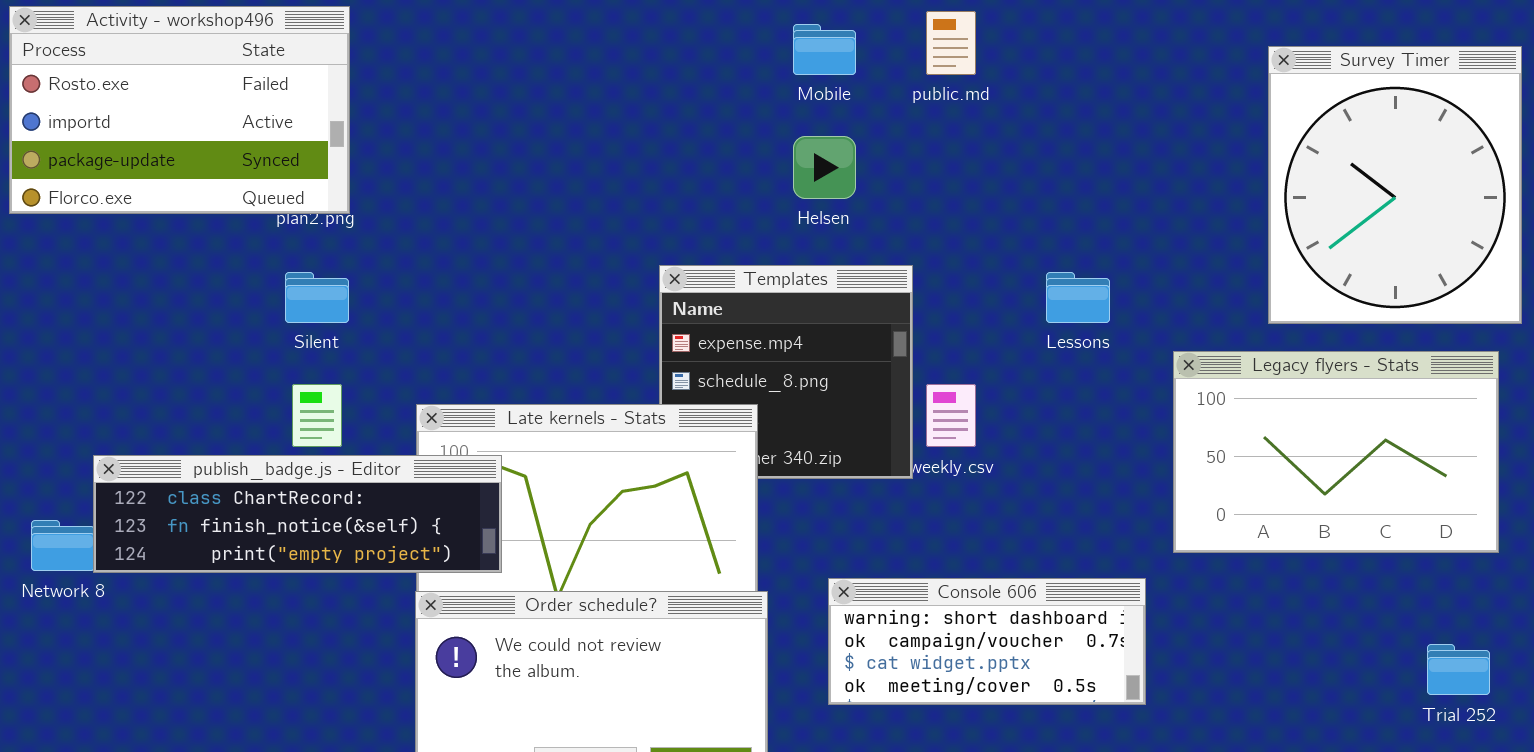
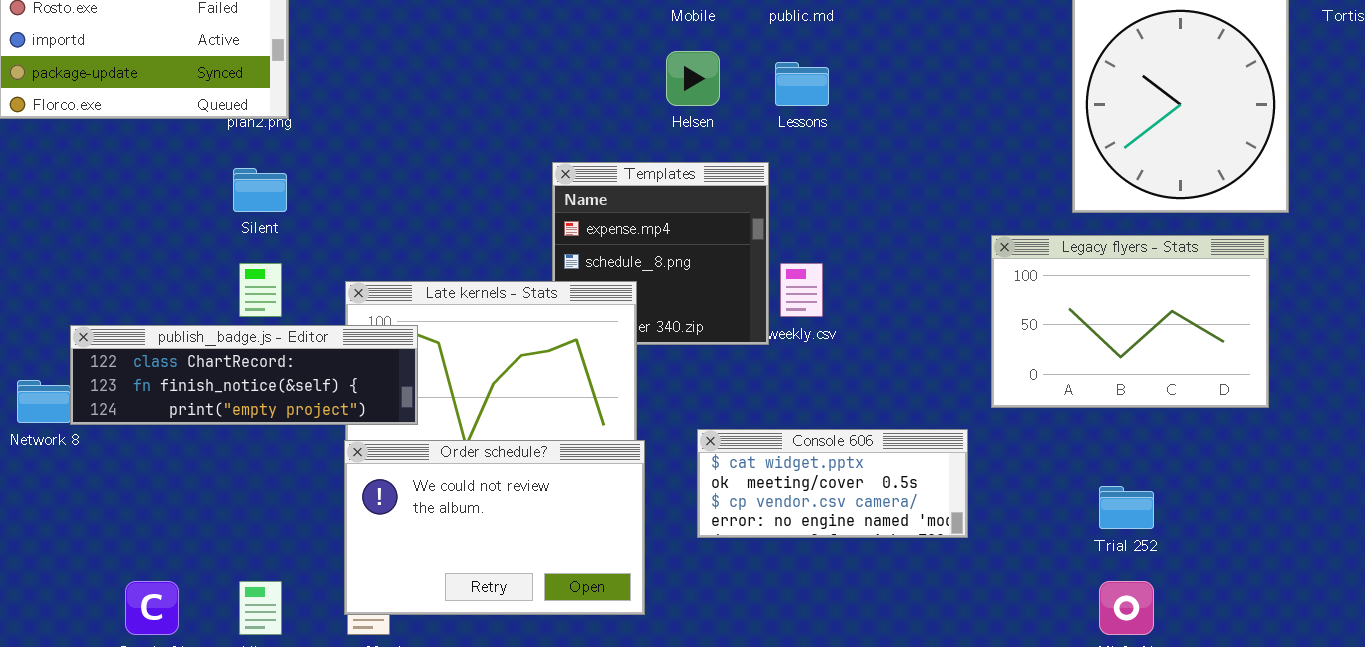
Lessons: [1046,272,1110,323] -> [775,62,829,106], moved
Console 606: [828,578,1146,705] -> [697,429,968,538], scrolled down 2 rows
Trial 252: [1427,644,1490,695] -> [1099,486,1154,529], moved

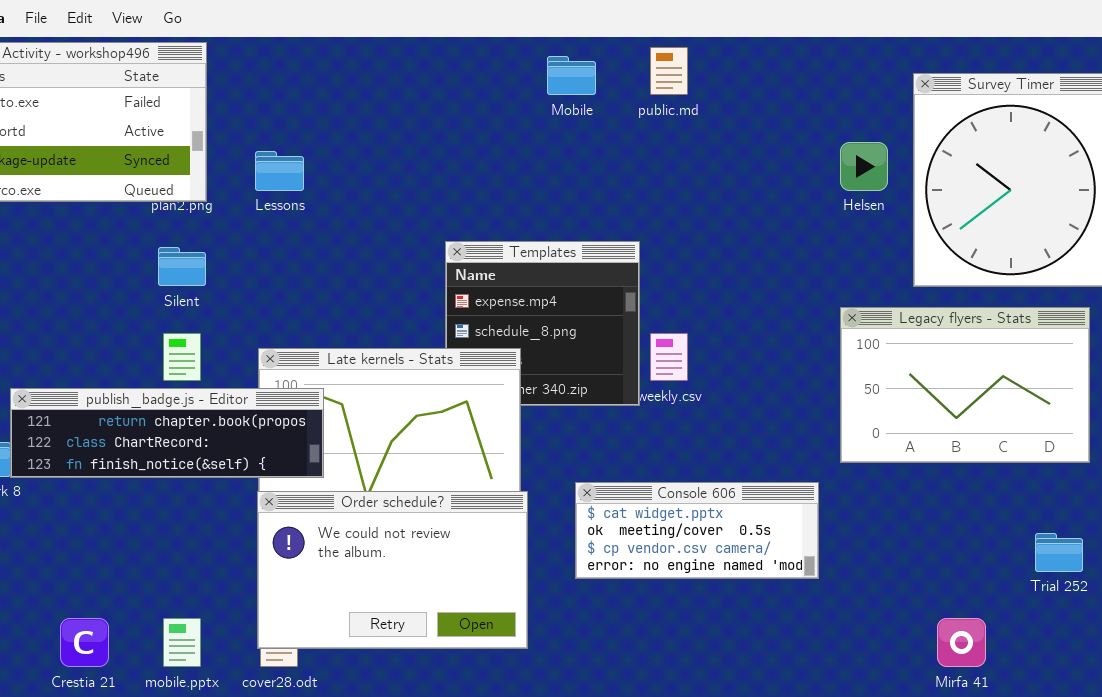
Helsen: [666,51,720,106] -> [840,142,888,191], moved
Lessons: [775,62,829,106] -> [255,151,304,191], moved
publish_badge.js - Editor: [70,325,418,425] -> [10,388,324,478], scrolled up 1 row
Trial 252: [1099,486,1154,529] -> [1035,533,1083,572], moved

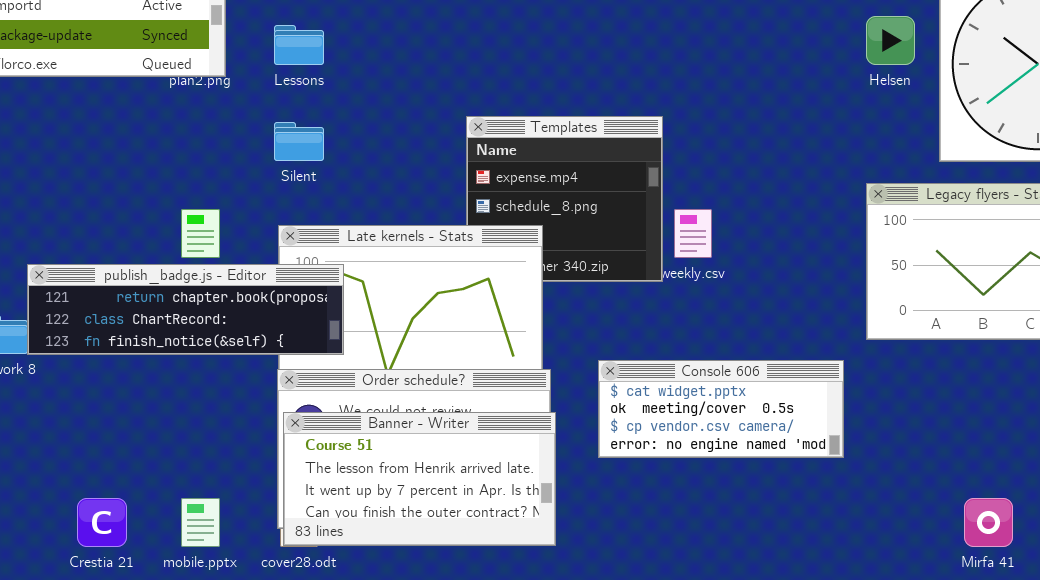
Silent: [158,247,206,286] -> [274,122,324,161], moved
Banner - Writer: none -> [283,412,556,546], opened

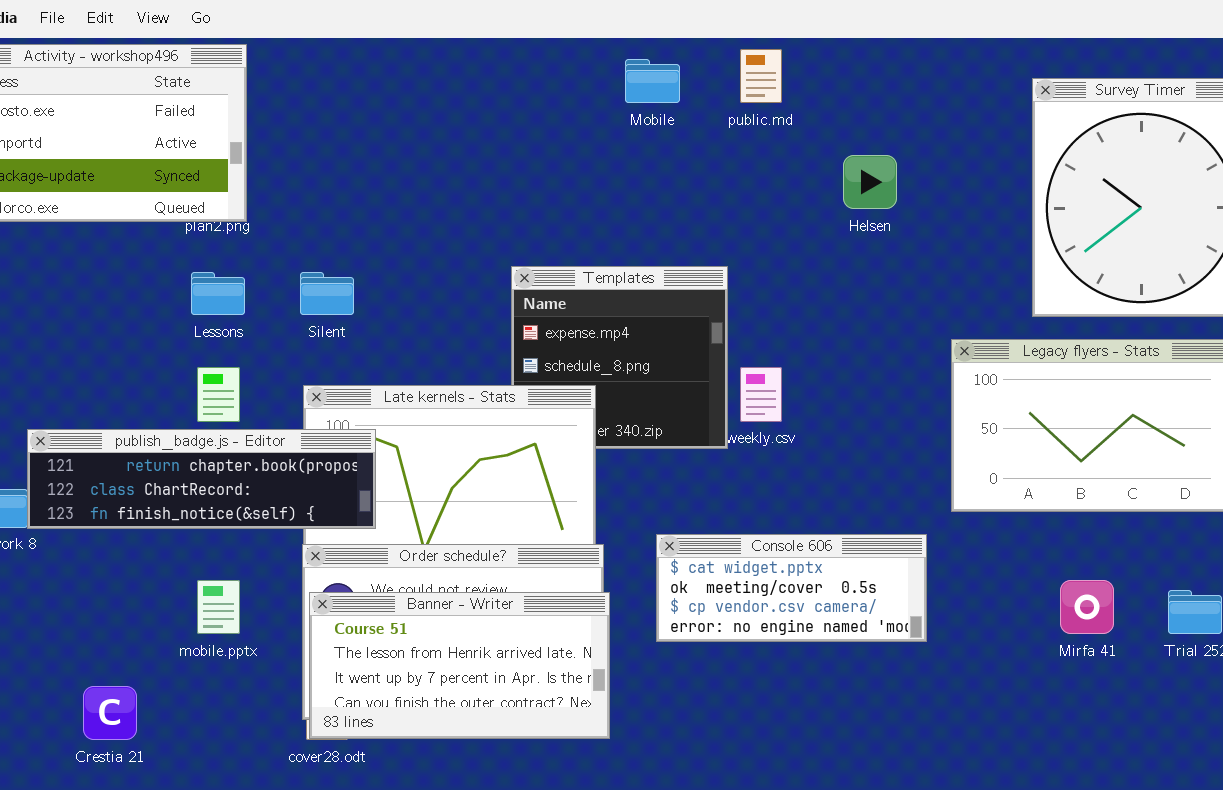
Helsen: [866,16,915,65] -> [843,155,897,209], moved
Lessons: [274,25,324,65] -> [191,272,245,315], moved
mobile.pptx: [181,498,220,547] -> [197,580,240,634], moved
Mirfa 41: [964,498,1013,547] -> [1060,580,1114,634], moved

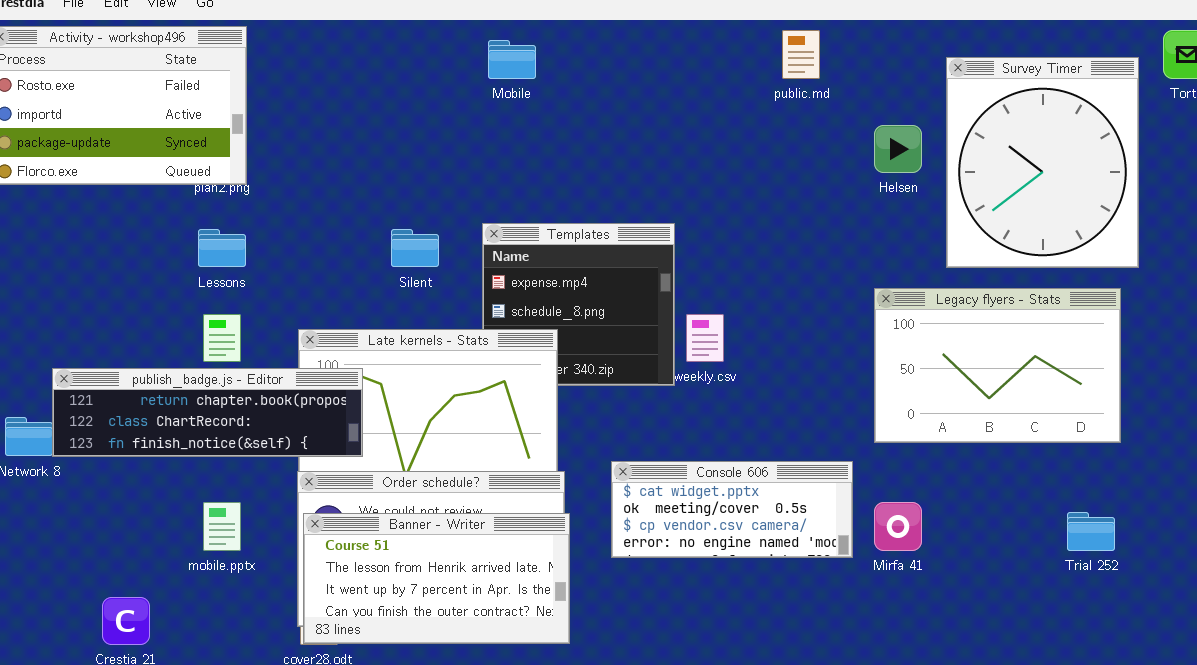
public.md: [740,49,782,103] -> [782,30,820,79], moved
Mobile: [625,59,680,103] -> [488,40,536,79], moved
Helsen: [843,155,897,209] -> [874,125,922,173], moved
Silent: [300,272,354,315] -> [391,229,439,267], moved
Mirfa 41: [1060,580,1114,634] -> [874,502,922,551], moved

